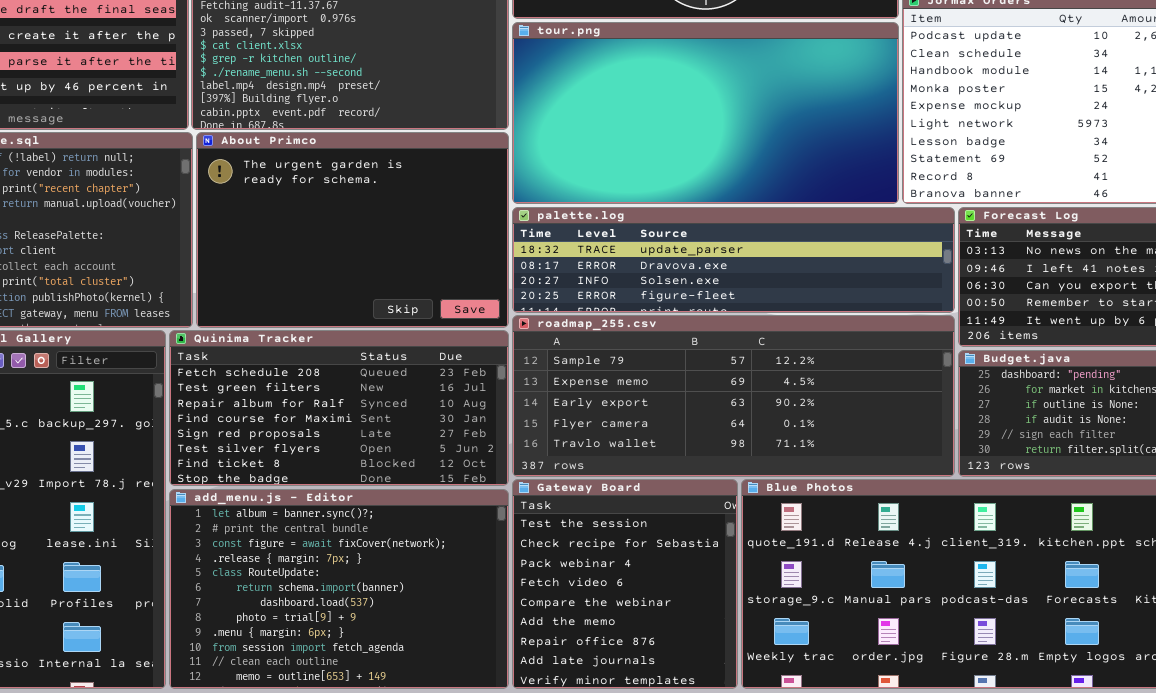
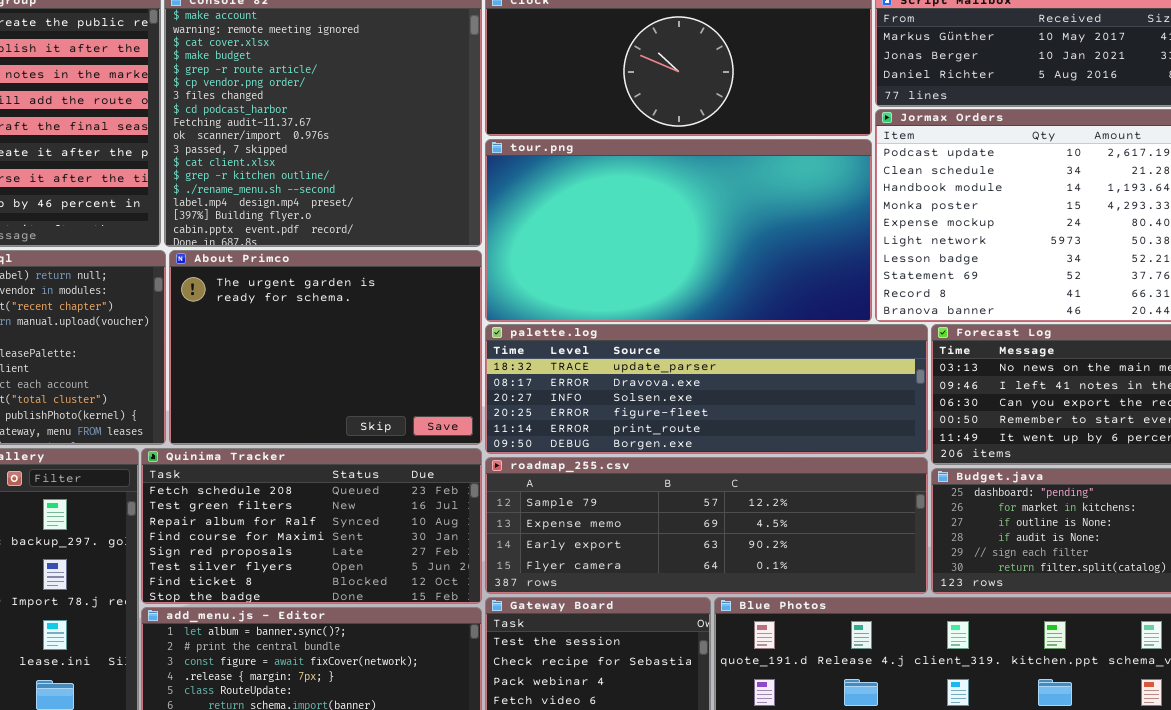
palette.log: [512,207,955,313] -> [485,324,928,454], resized
roadmap_255.csv: [512,315,955,477] -> [485,457,928,594], resized

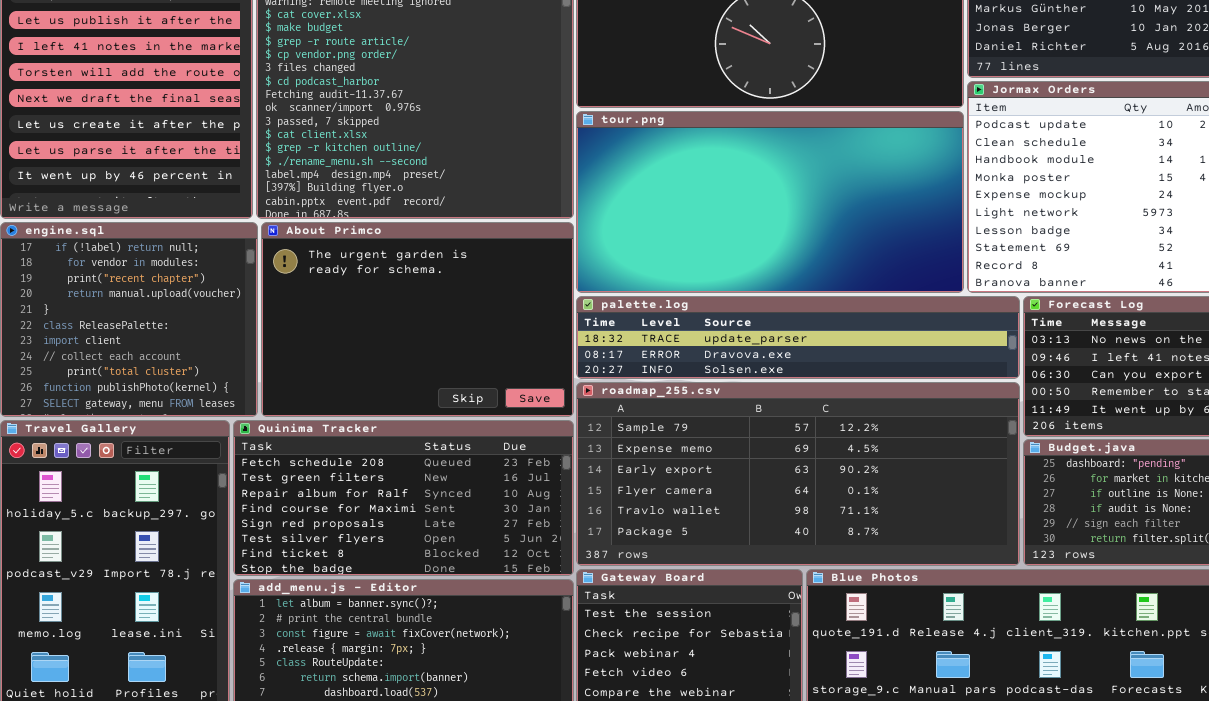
palette.log: [485,324,928,454] -> [576,296,1020,379], resized
roadmap_255.csv: [485,457,928,594] -> [576,382,1020,566], resized

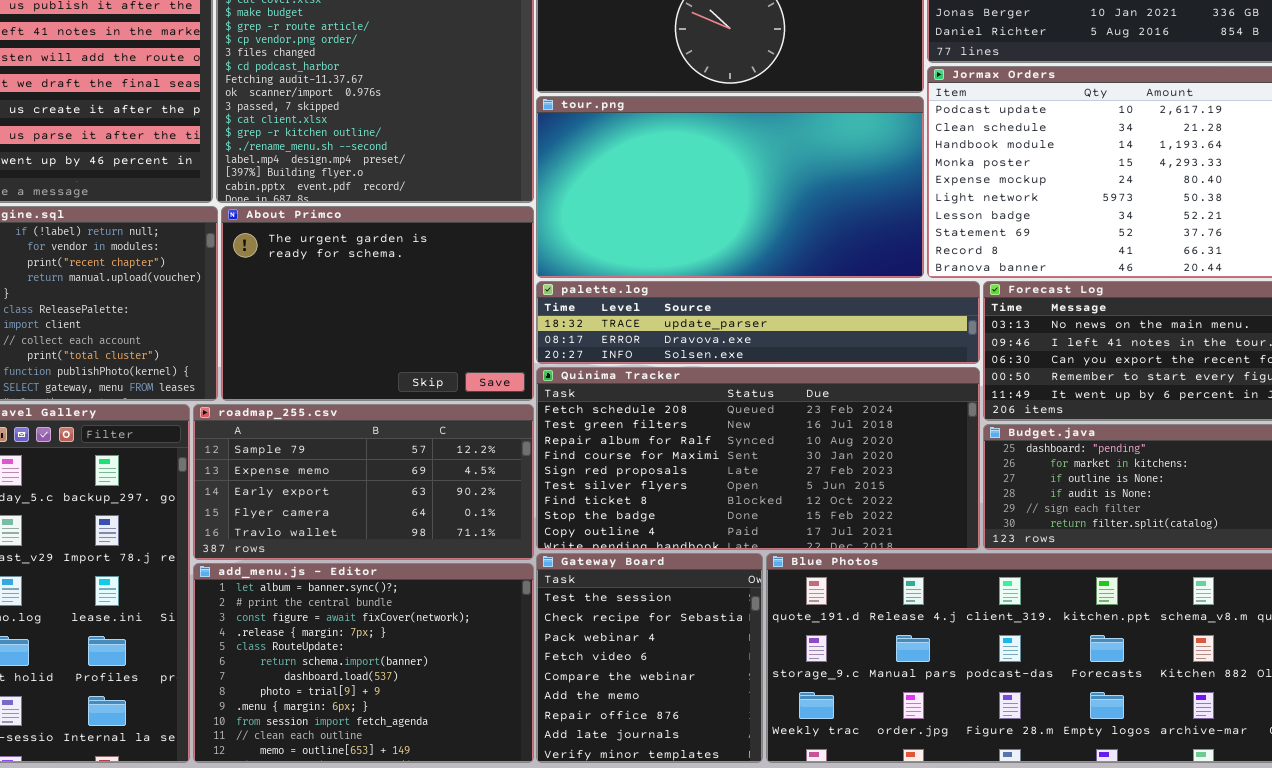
roadmap_255.csv: [576,382,1020,566] -> [193,404,534,560], moved, resized
Quinima Tracker: [233,420,574,576] -> [536,367,980,550], moved, resized

